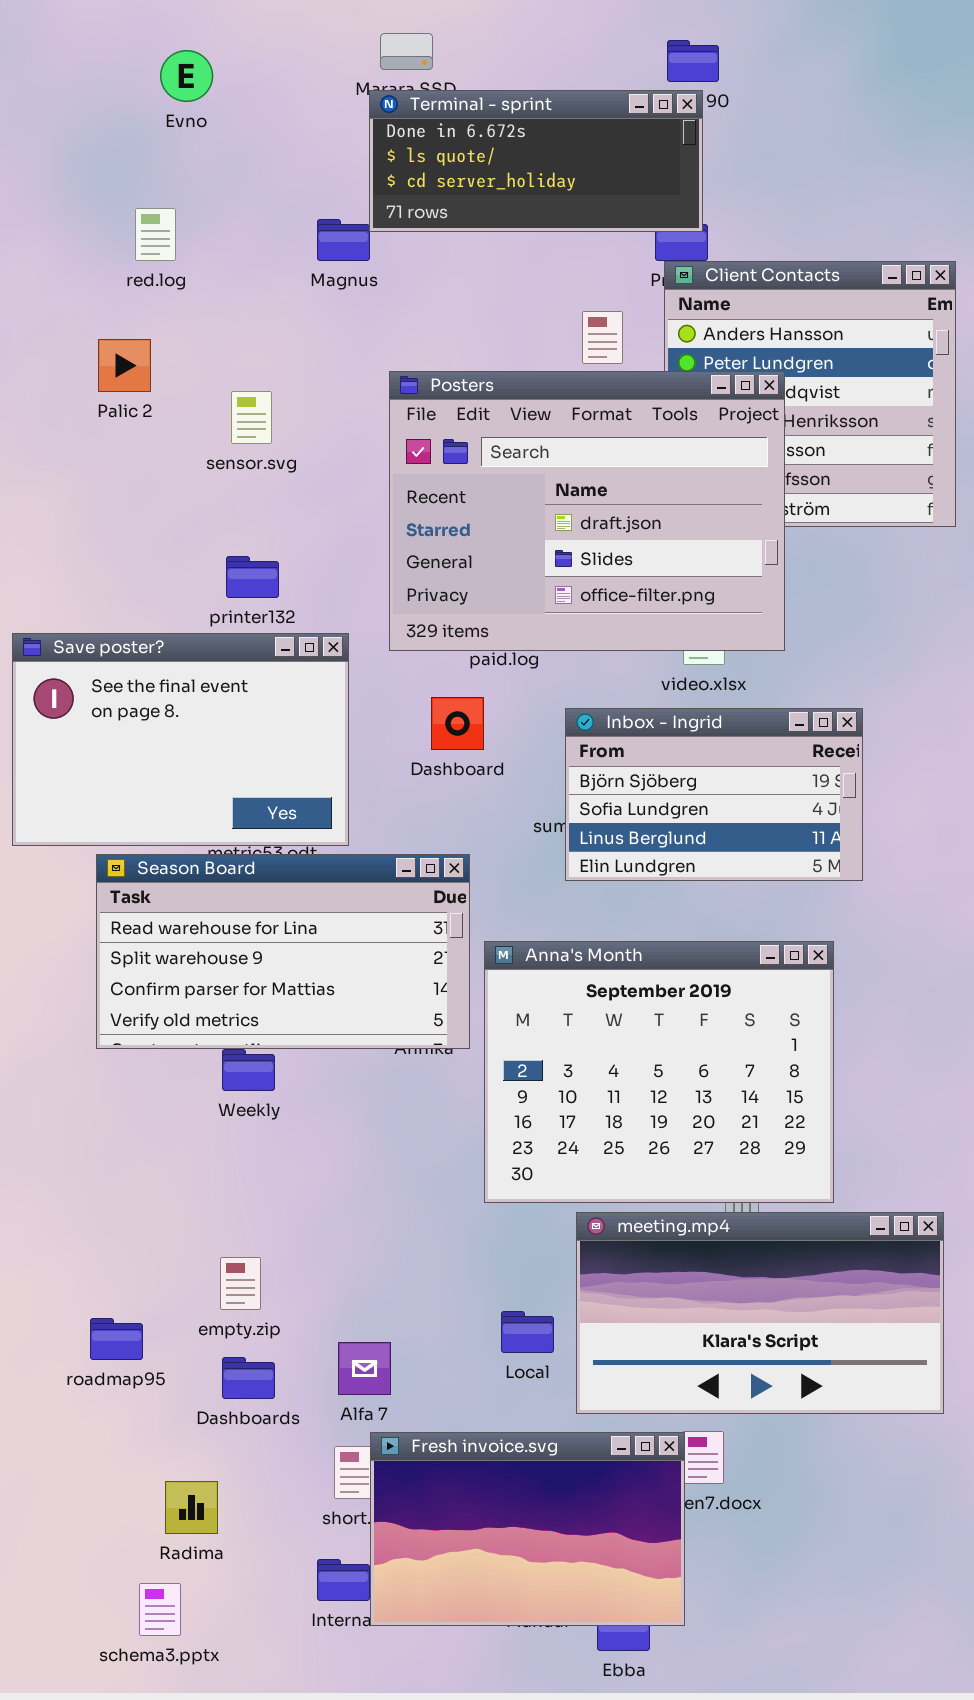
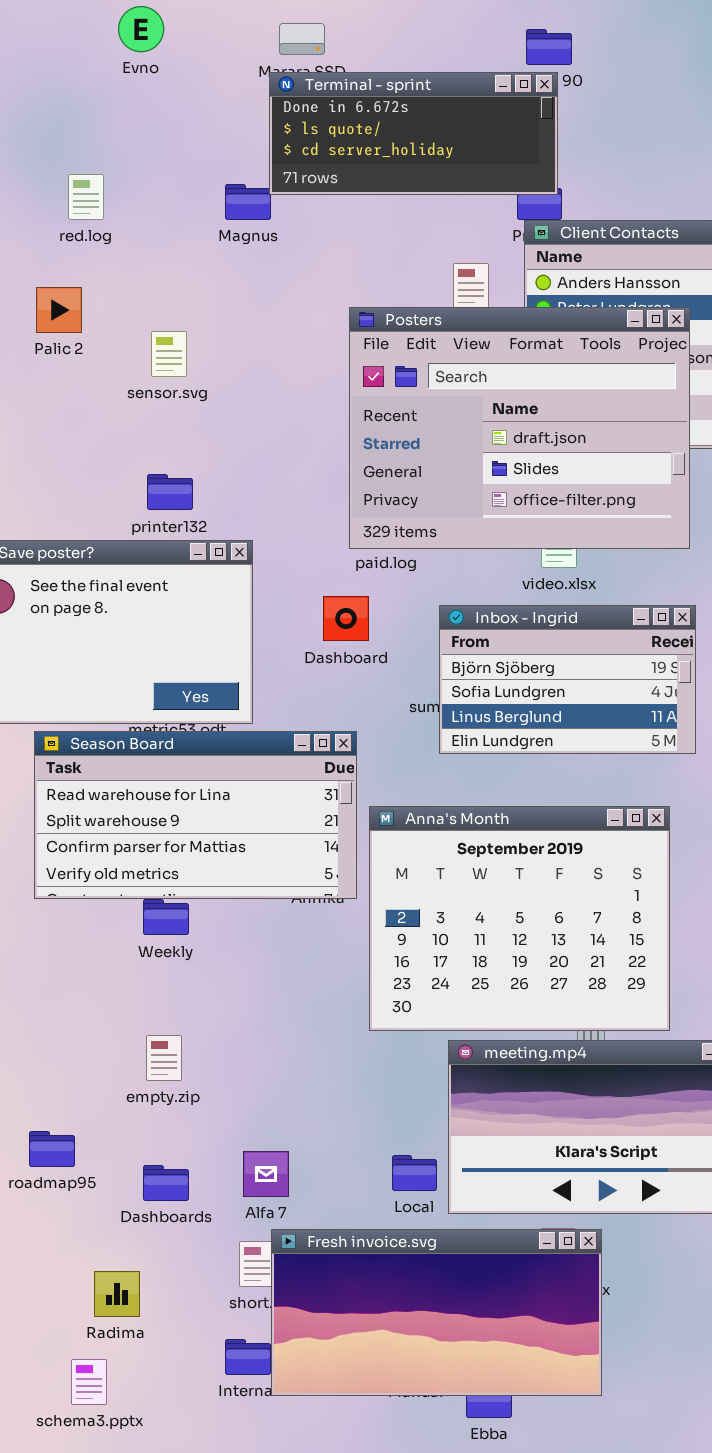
Evno: [160,50,213,102] -> [118,6,164,52], moved
Posters: [389,371,785,651] -> [349,307,690,549], moved
empty.zip: [220,1257,261,1310] -> [146,1035,182,1081], moved
Local: [501,1311,554,1353] -> [392,1155,437,1191], moved
Fresh invoice.svg: [370,1432,685,1626] -> [271,1229,602,1396], resized

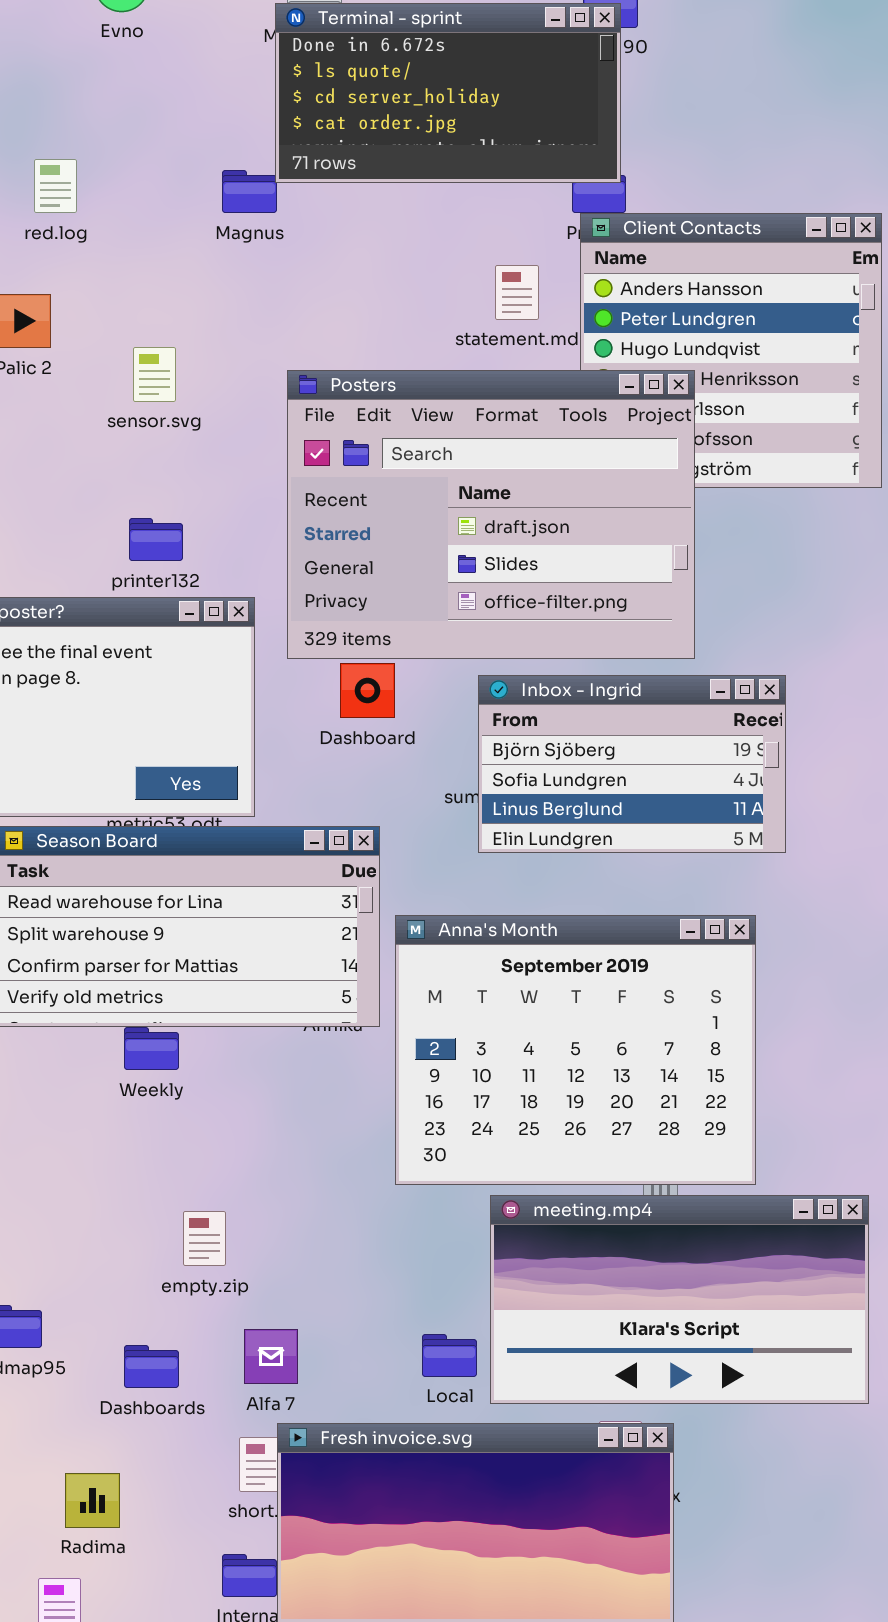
Terminal - sprint: [269,72,558,195] -> [275,3,621,183], resized
Posters: [349,307,690,549] -> [287,370,695,659], moved
empty.zip: [146,1035,182,1081] -> [183,1211,226,1266], moved

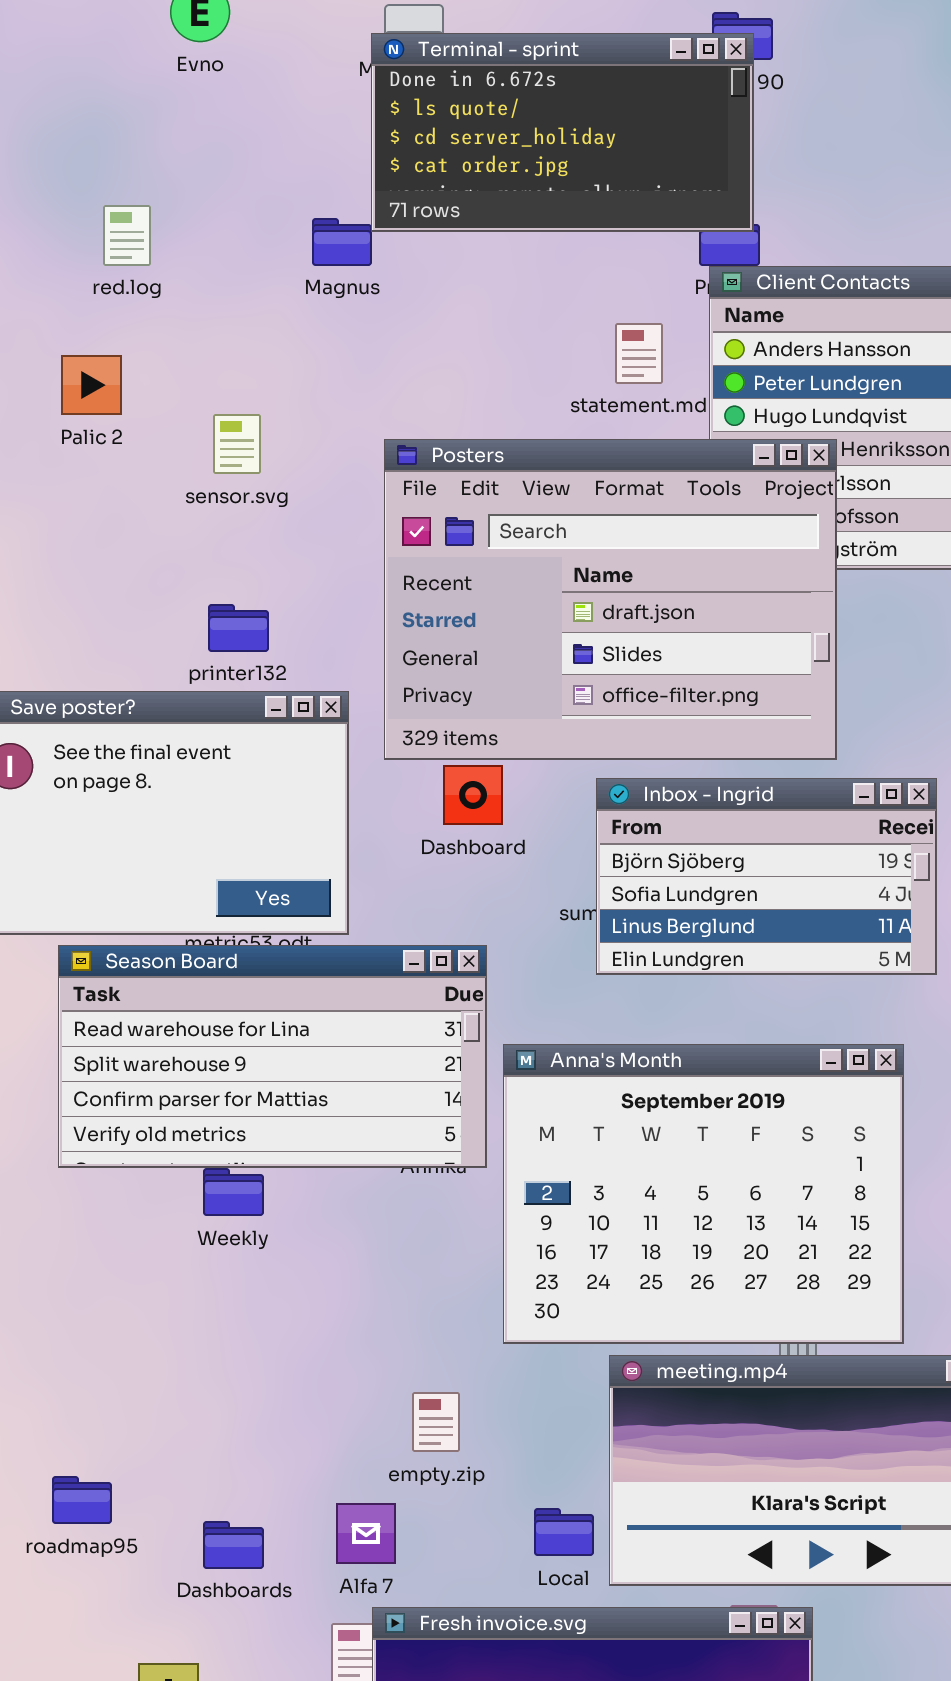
empty.zip: [183,1211,226,1266] -> [412,1392,460,1452], moved

